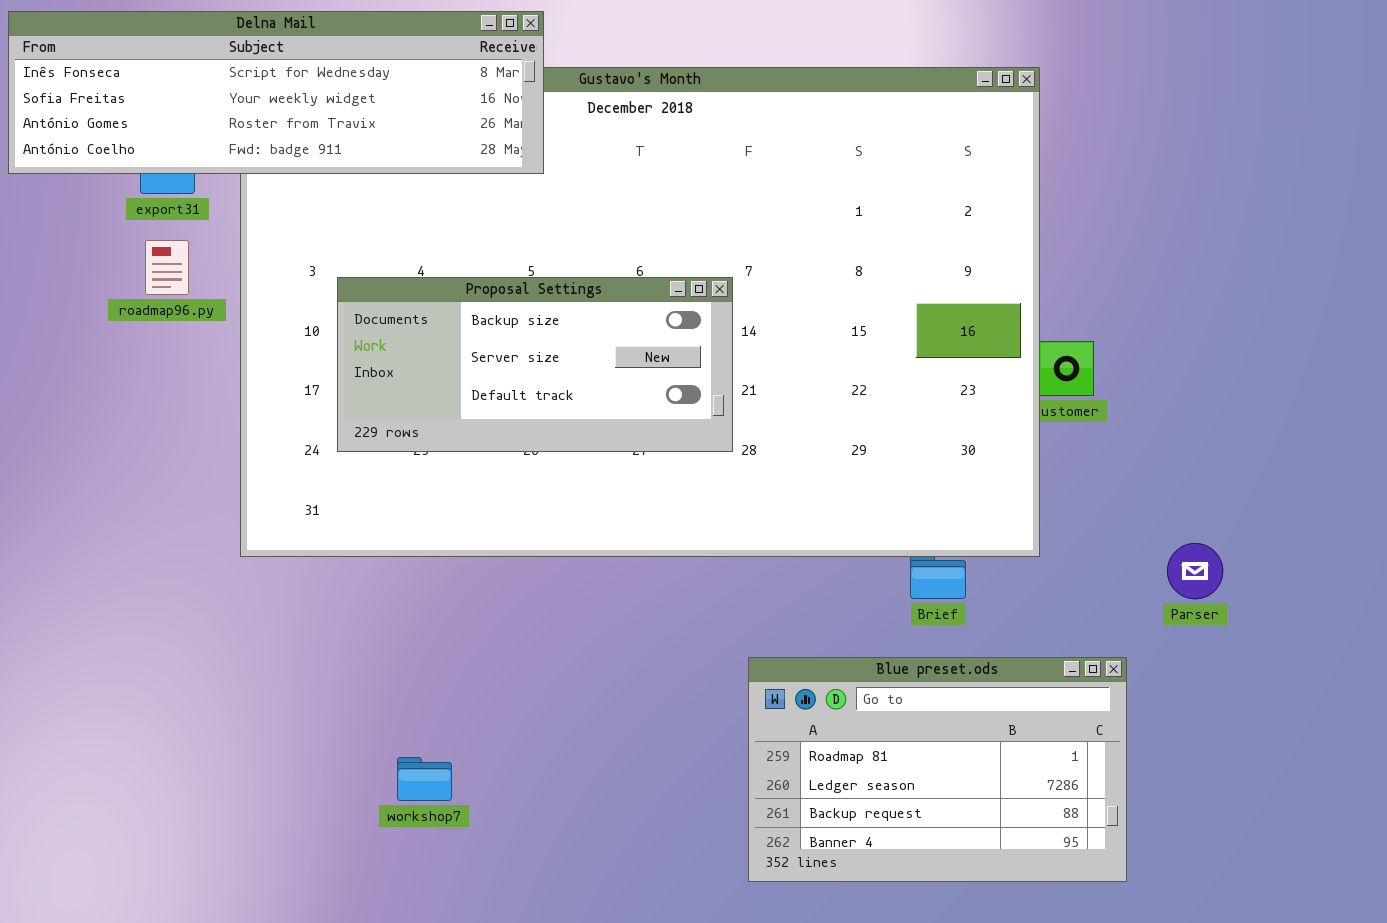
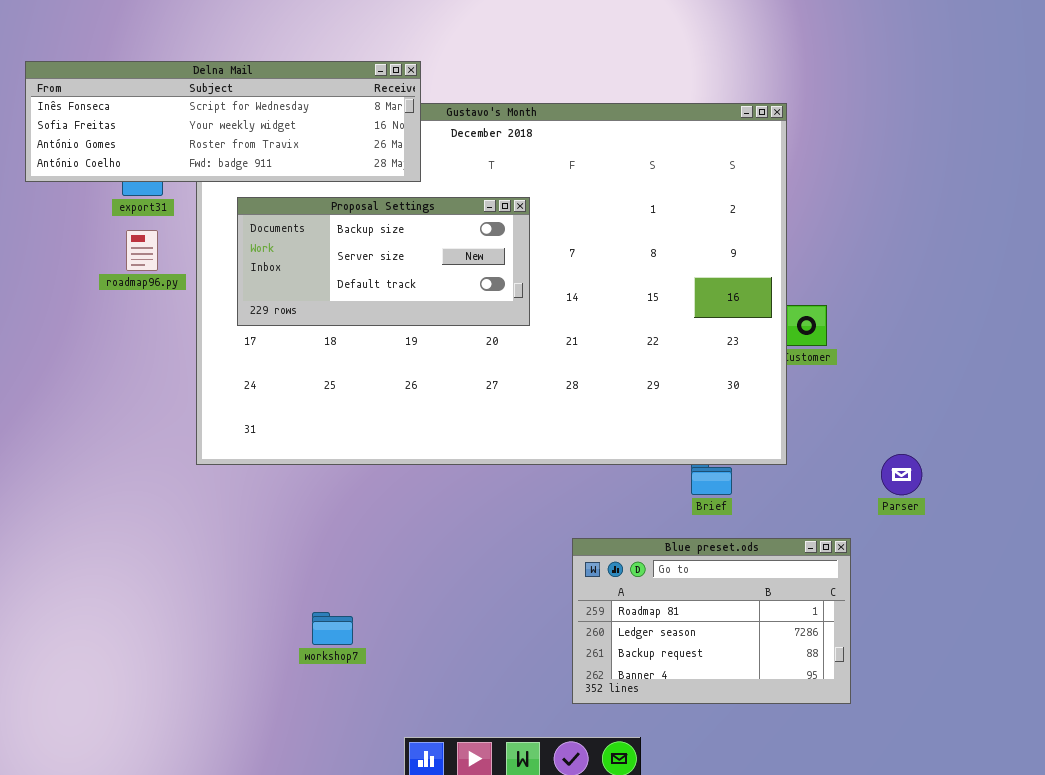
Proposal Settings: [337,277,733,452] -> [237,197,530,326], moved

